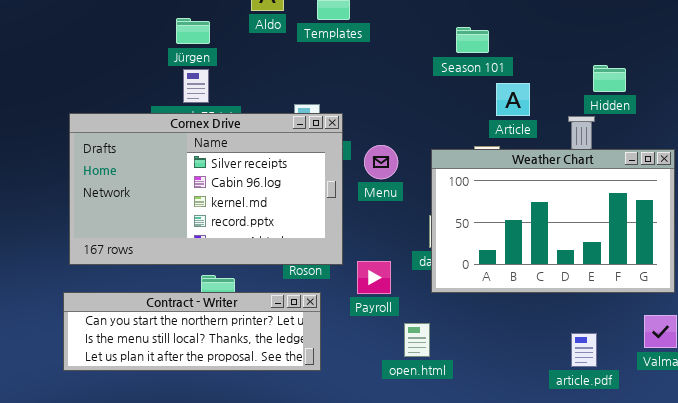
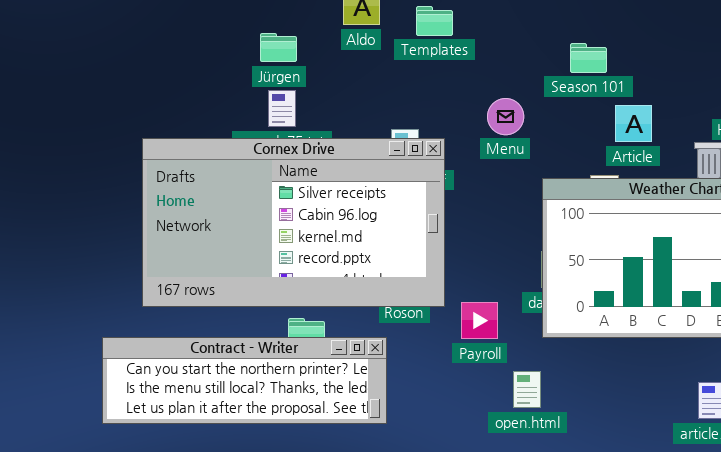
Menu: [364,145,398,179] -> [487,98,524,135], moved
Contract - Writer: [63,292,321,371] -> [102,337,387,424], moved

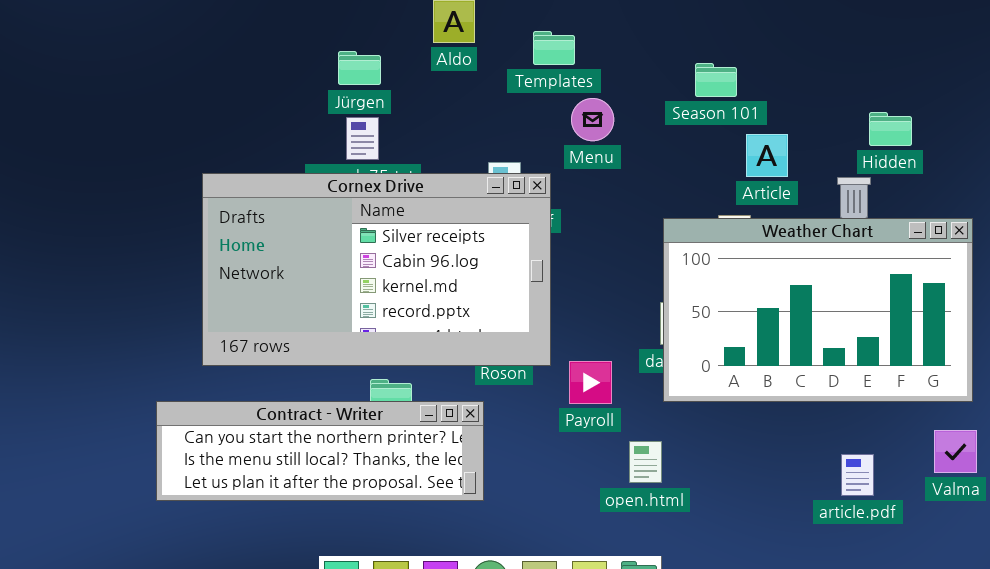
Templates: [416,6,453,36] -> [533,31,575,65], moved
Menu: [487,98,524,135] -> [571,98,614,141], moved

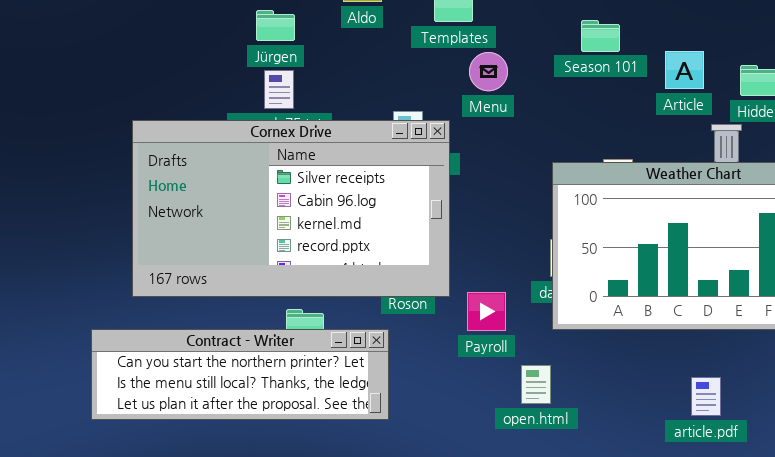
Article: [746,134,788,177] -> [665,51,704,89], moved
article.pdf: [841,454,874,496] -> [691,377,721,416], moved

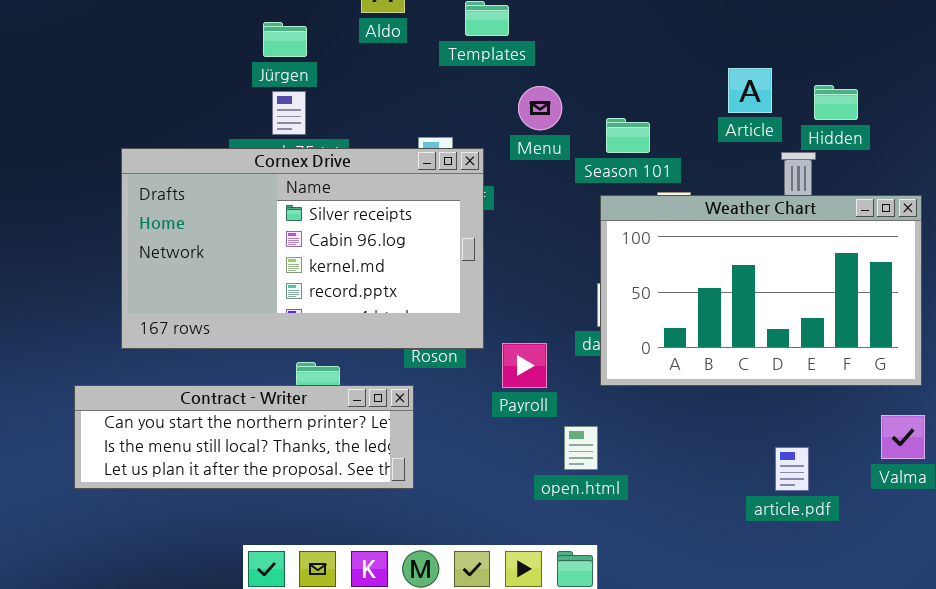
Season 101: [581,20,620,52] -> [606,118,650,153], moved
Menu: [469,52,508,91] -> [518,86,562,130], moved
article.pdf: [691,377,721,416] -> [775,447,809,491], moved

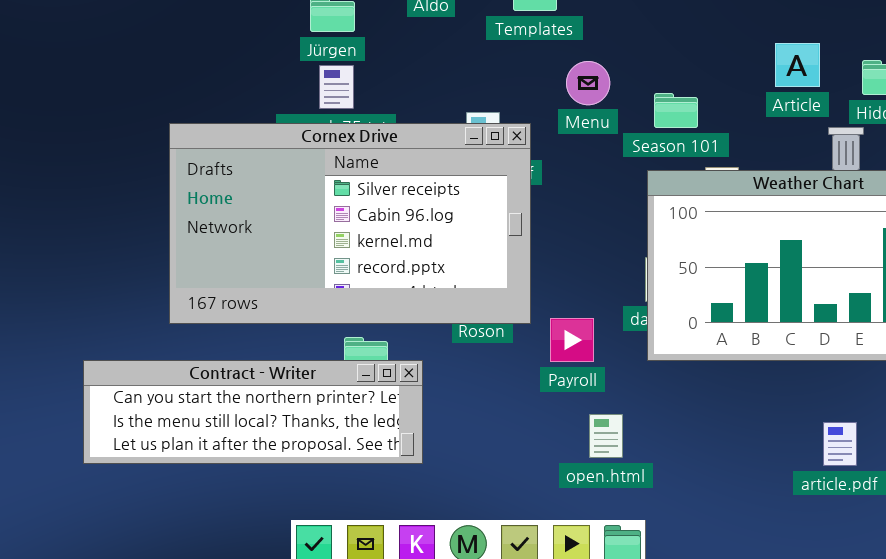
Contract - Writer: [74,385,414,489] -> [83,360,423,464], moved
open.html: [564,426,598,470] -> [589,414,623,458], moved

